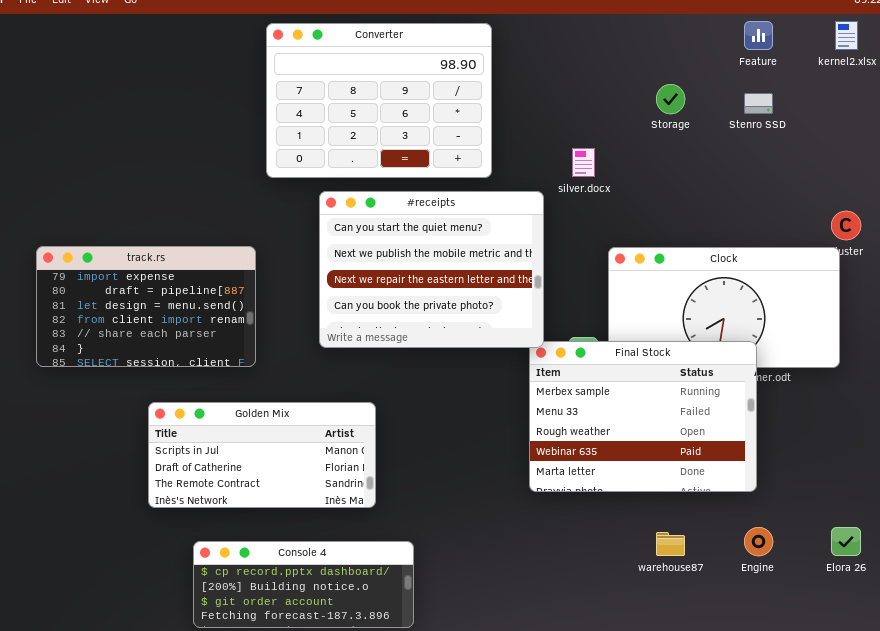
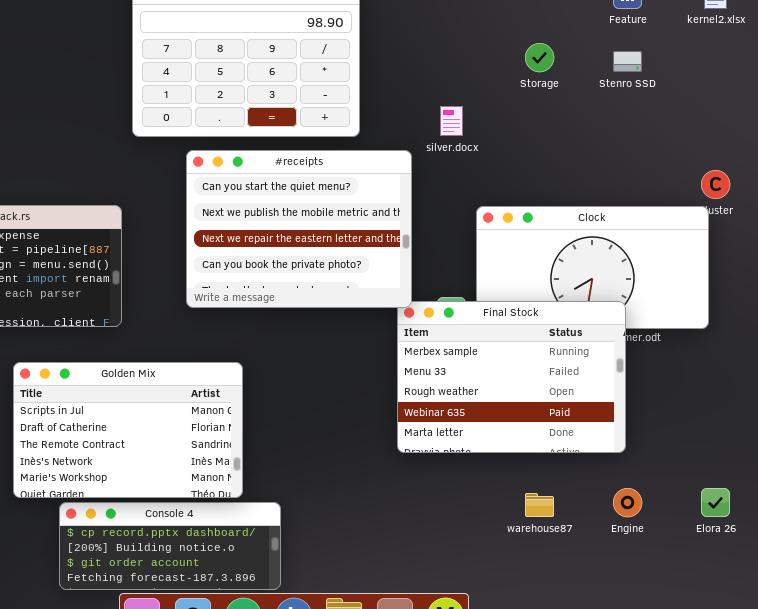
Golden Mix: [148,402,376,508] -> [13,362,243,498], resized

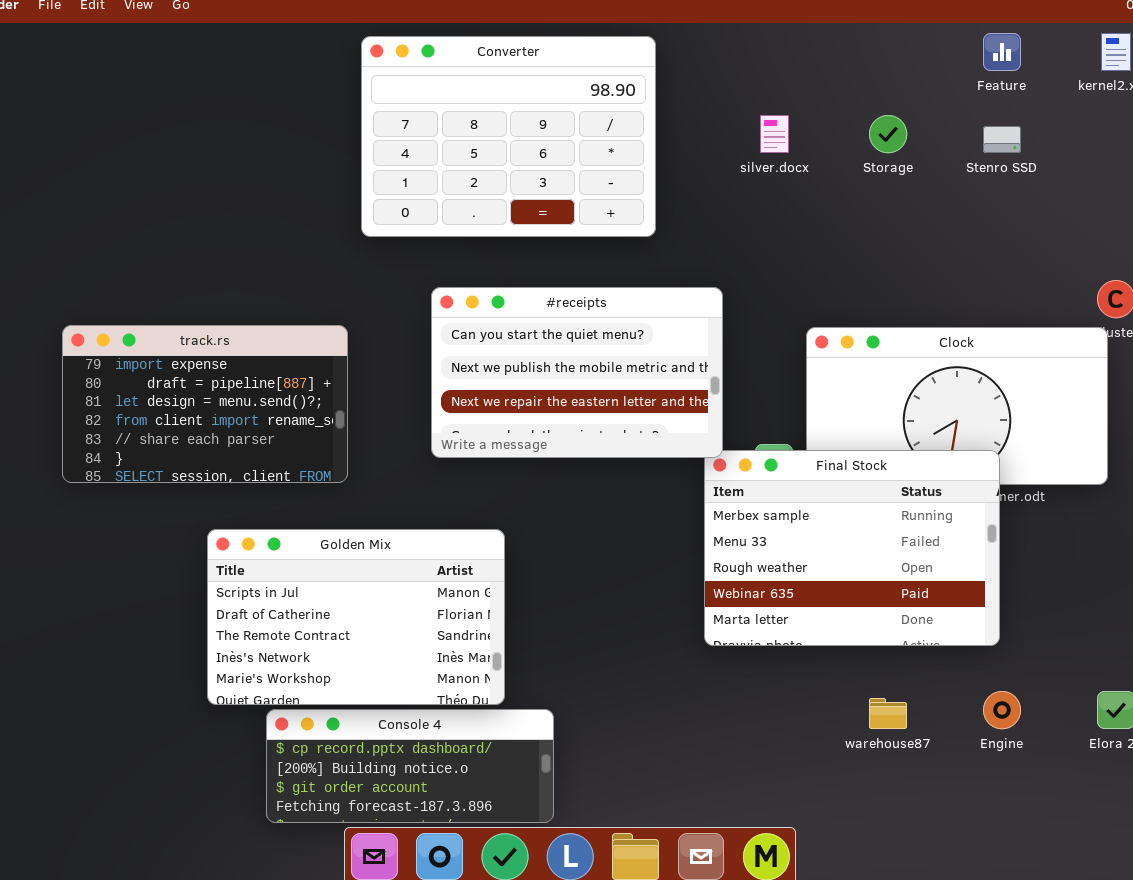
silver.docx: [440,106,463,136] -> [760,115,789,153], moved
#receipts: [186,150,412,308] -> [431,287,723,458], resized

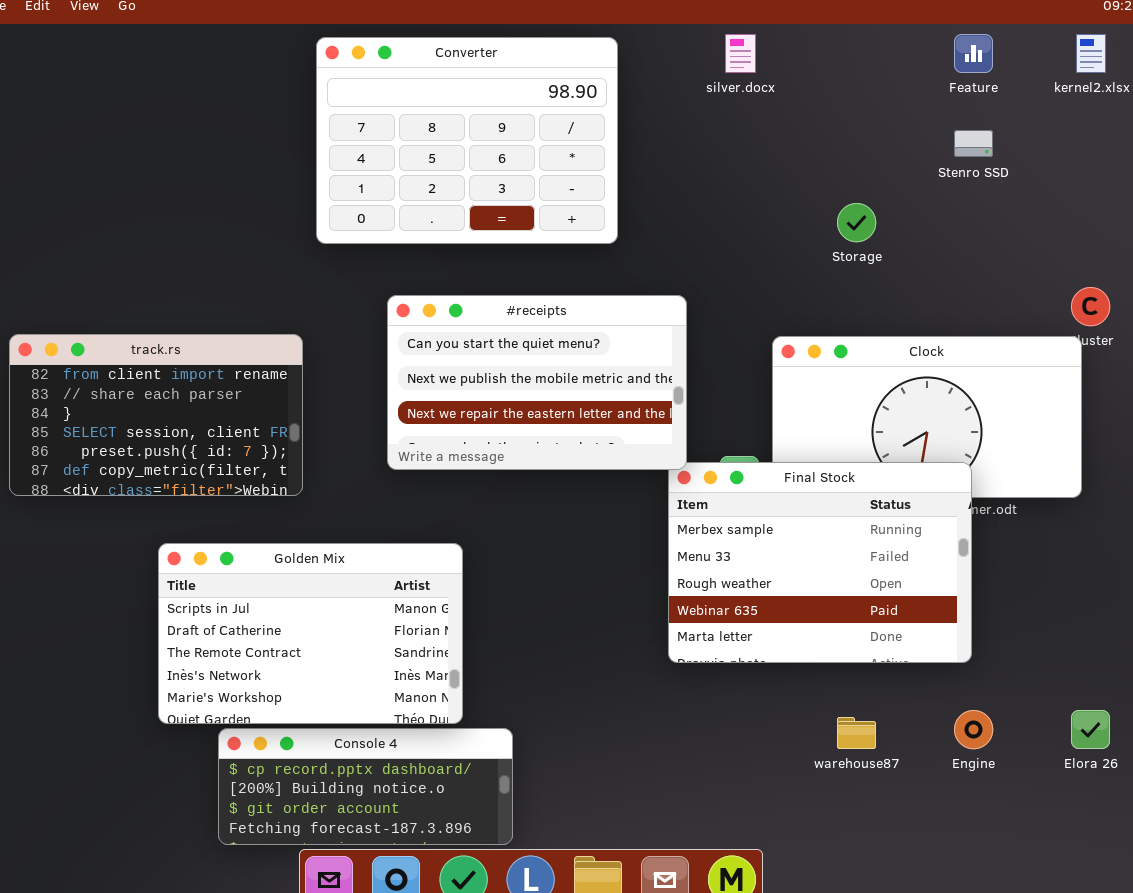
silver.docx: [760,115,789,153] -> [725,34,756,73], moved
Storage: [869,115,907,153] -> [837,203,876,242], moved
track.rs: [62,325,348,483] -> [9,334,303,496], scrolled down 3 rows

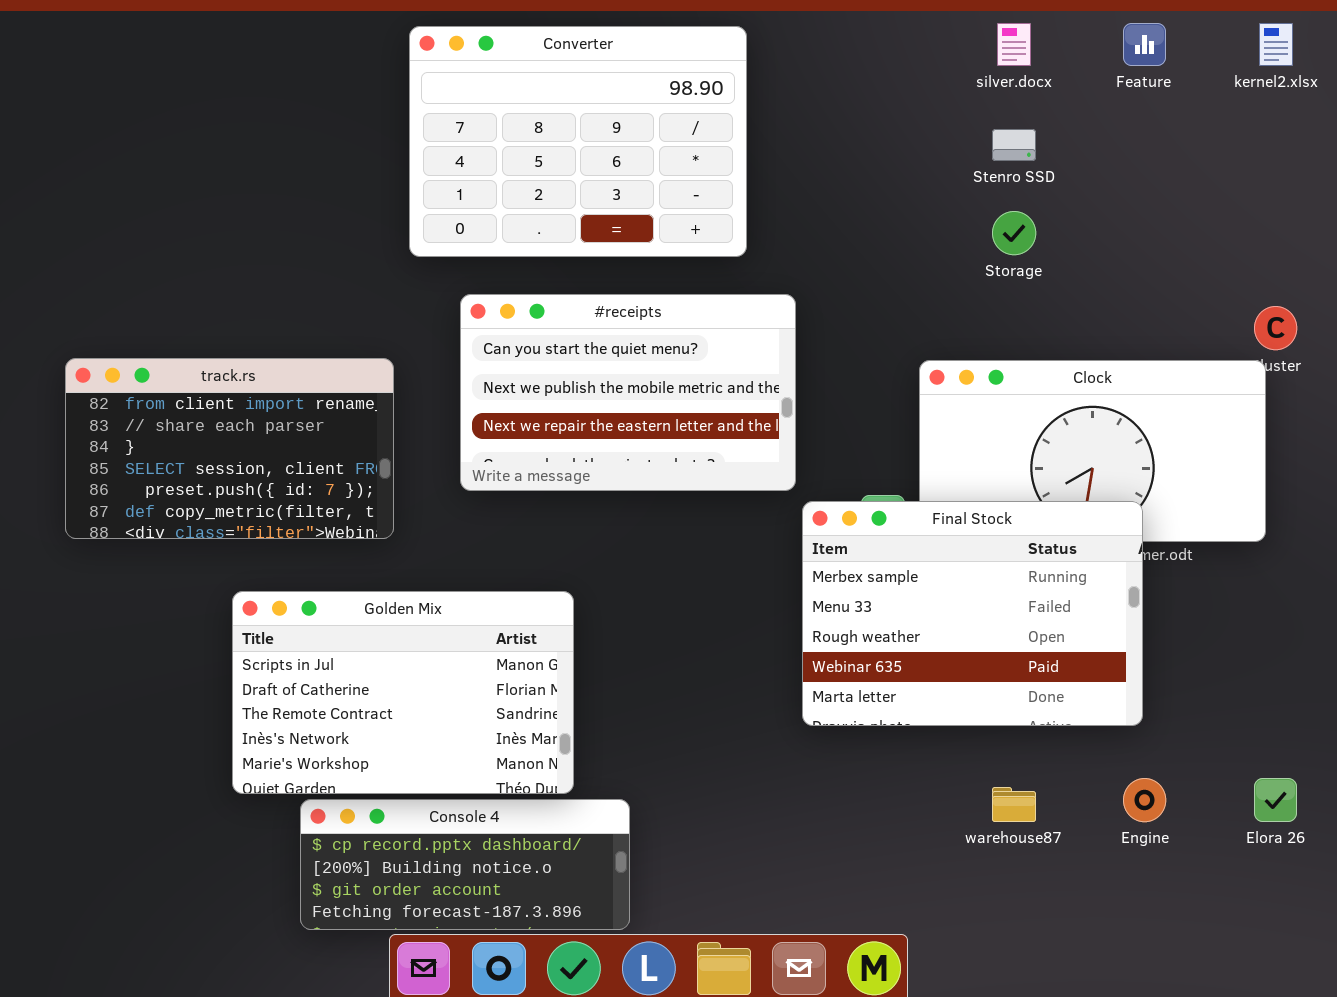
silver.docx: [725,34,756,73] -> [997,23,1031,66], moved
Stenro SSD: [954,130,993,157] -> [992,129,1036,161], moved
#receipts: [387,295,687,470] -> [460,294,796,491], moved

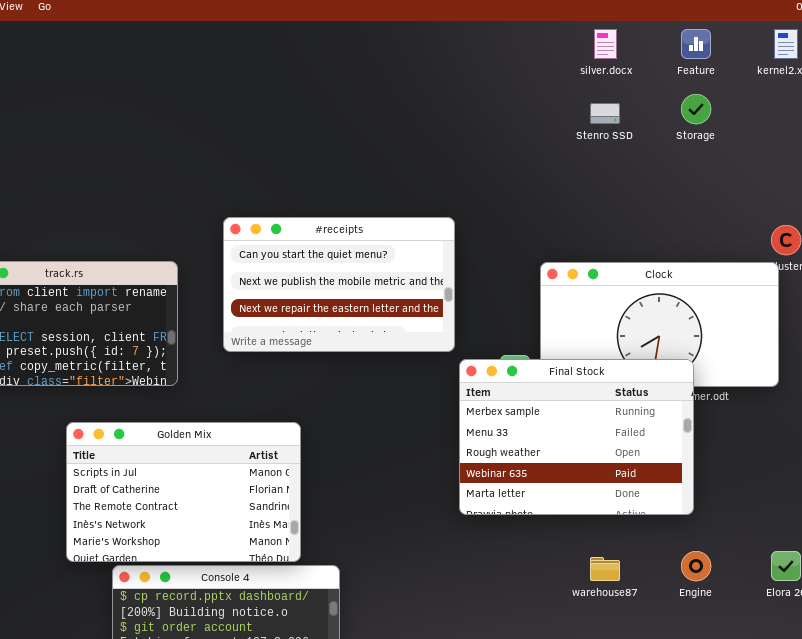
Converter: [409,26,747,257] -> none, closed
Storage: [992,211,1036,255] -> [681,94,711,124], moved

